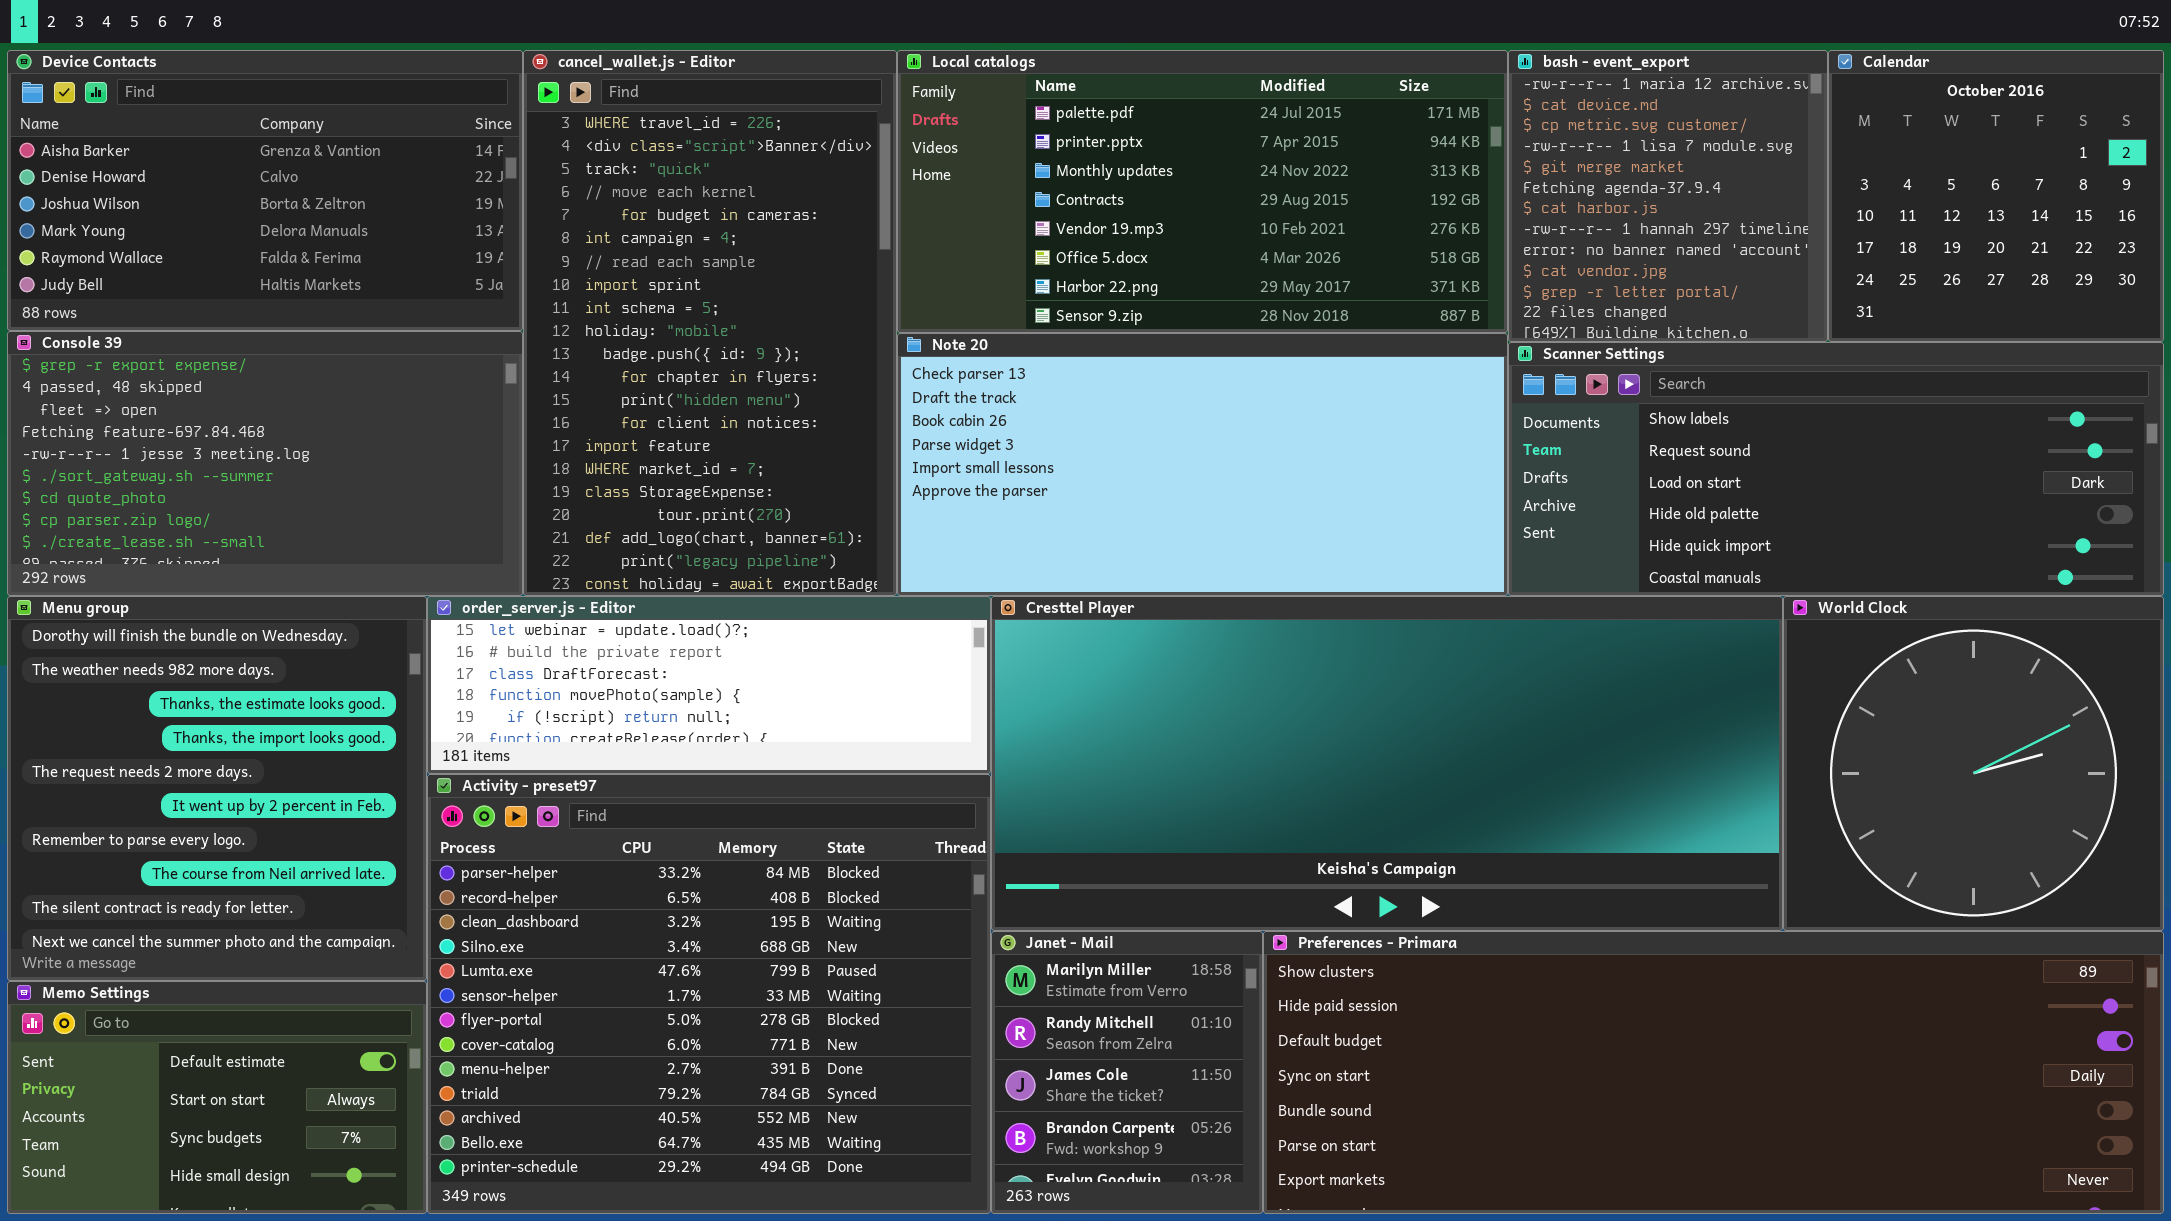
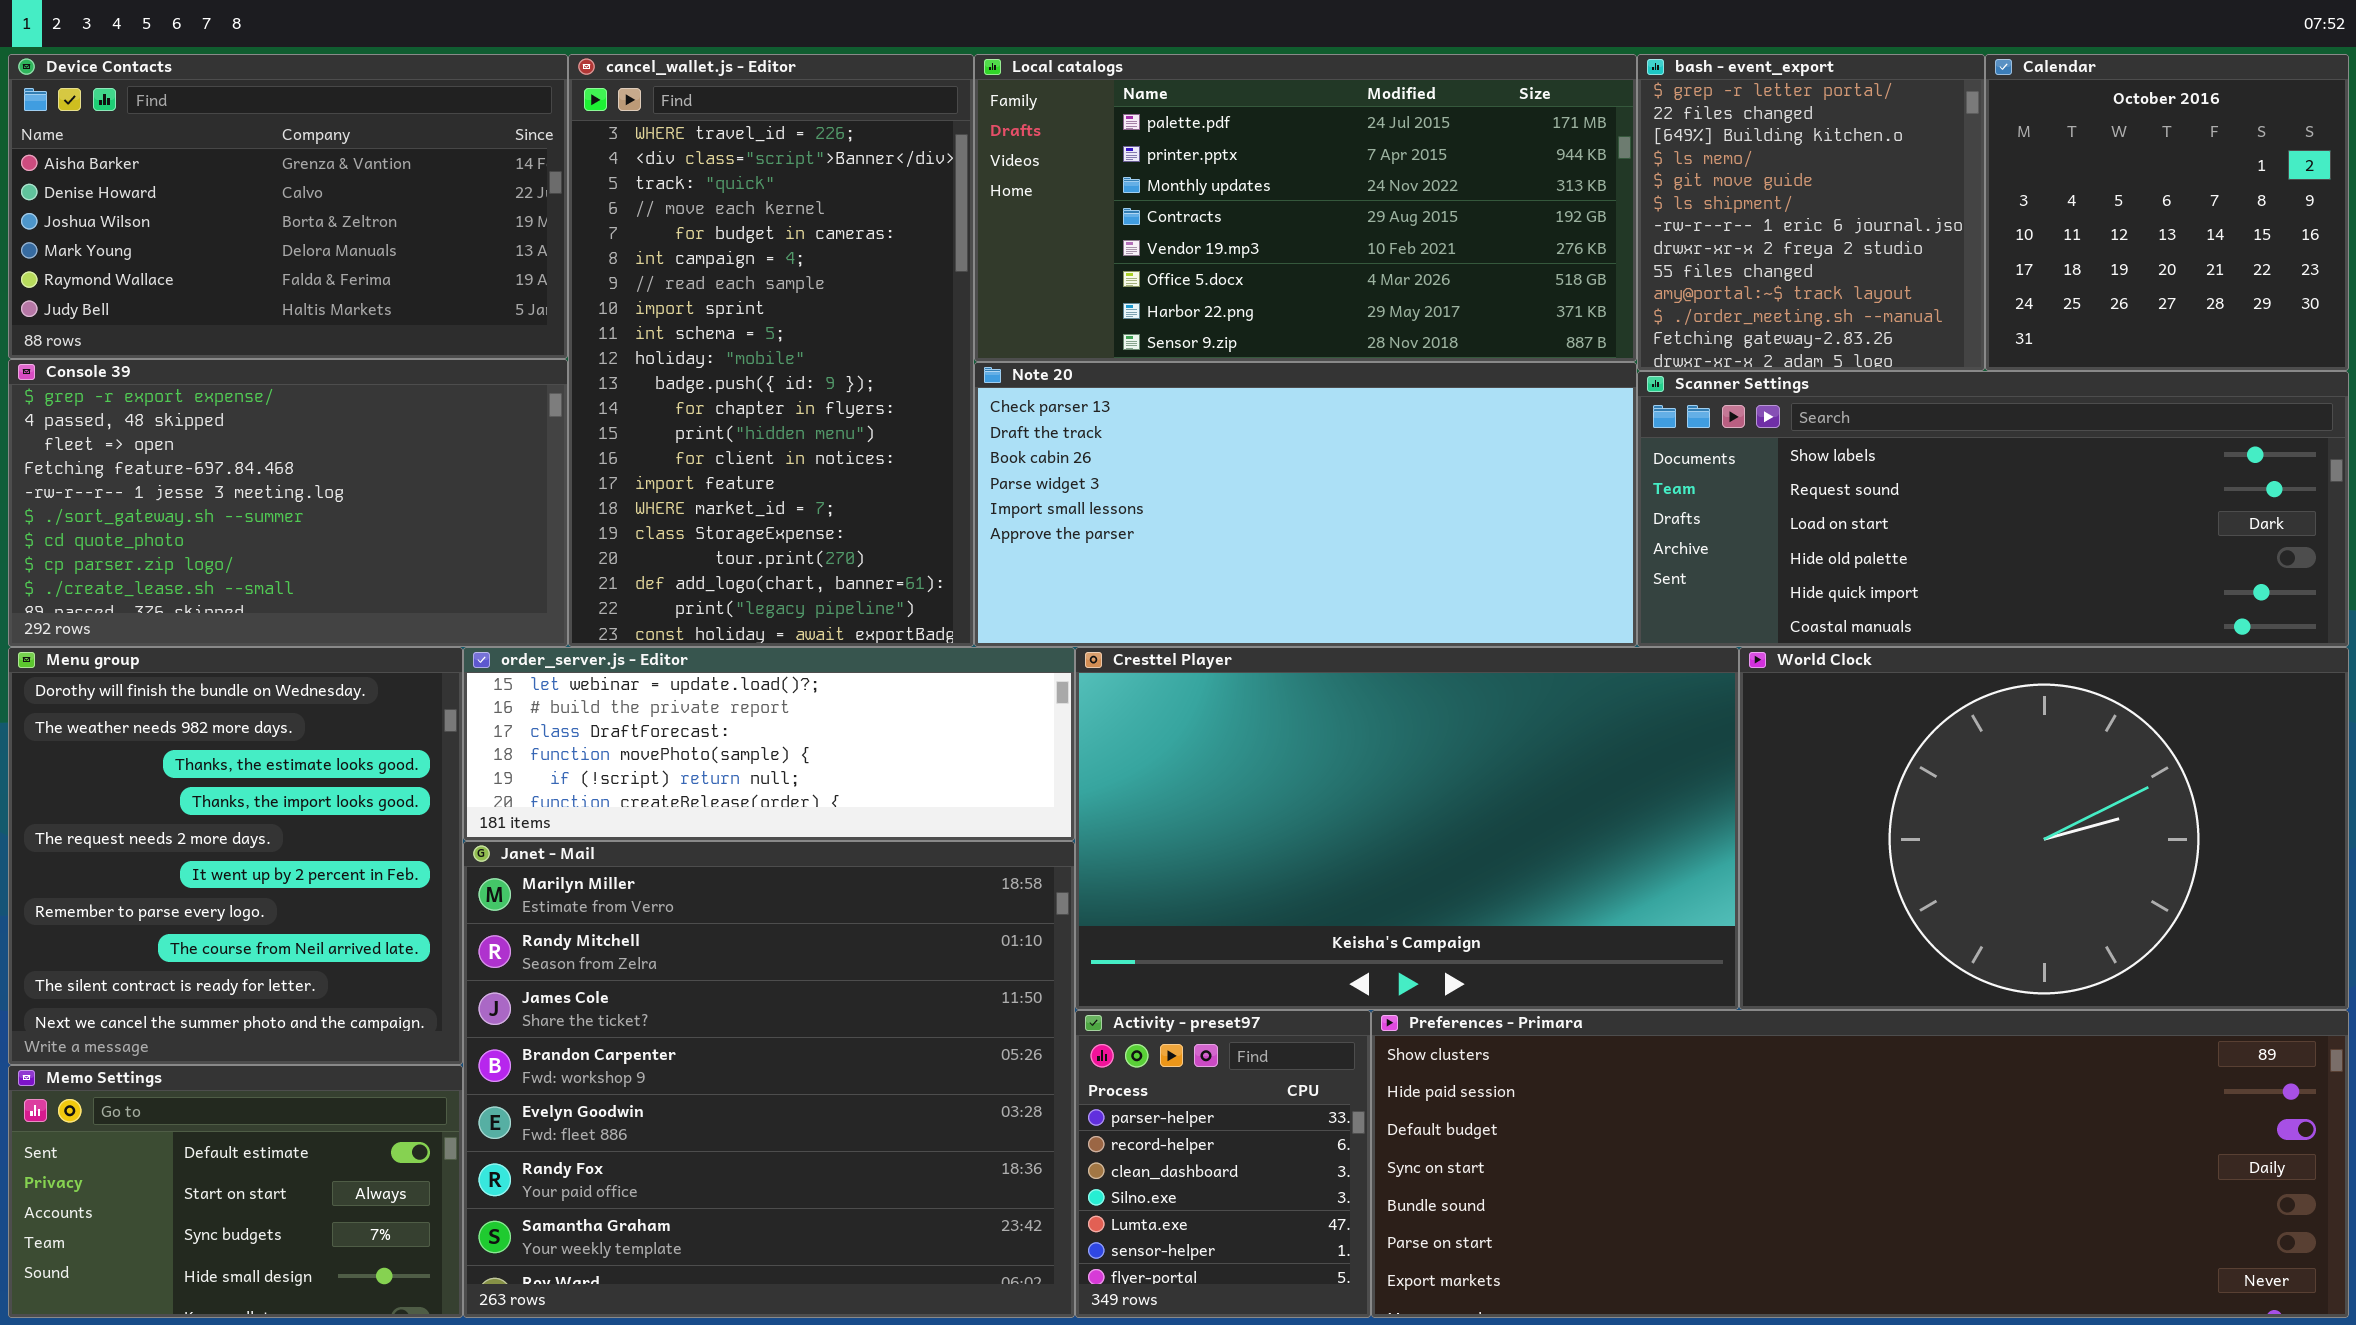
bash - event_export: [1508,50,1828,342] -> [1637,54,1985,371], scrolled down 10 rows
Cresttel Player: [991,596,1783,931] -> [1075,647,1739,1010], resized
World Clock: [1783,596,2164,931] -> [1739,647,2349,1010], resized
Activity - preset97: [427,774,991,1214] -> [1075,1010,1371,1318], moved, resized
Janet - Mail: [991,931,1263,1214] -> [463,841,1075,1318], moved, resized

